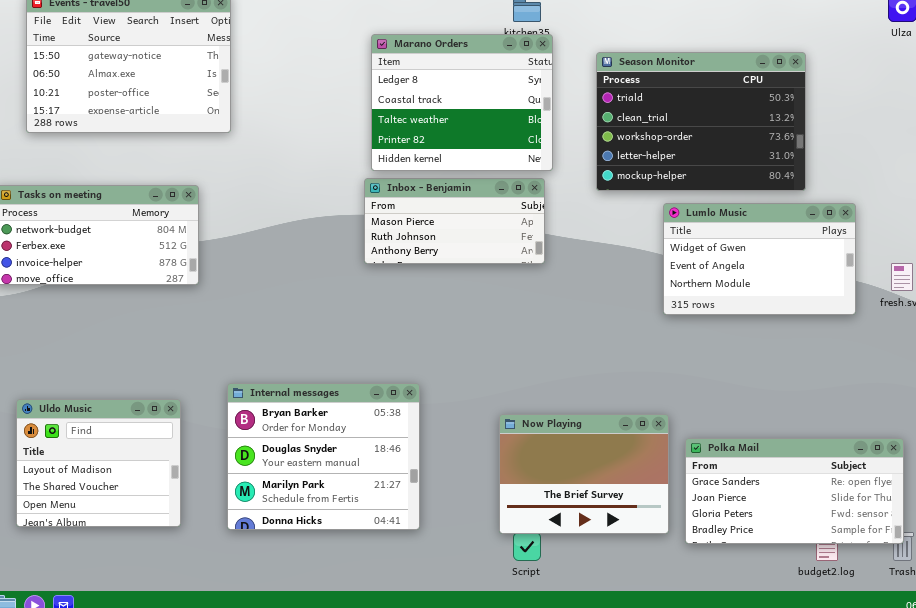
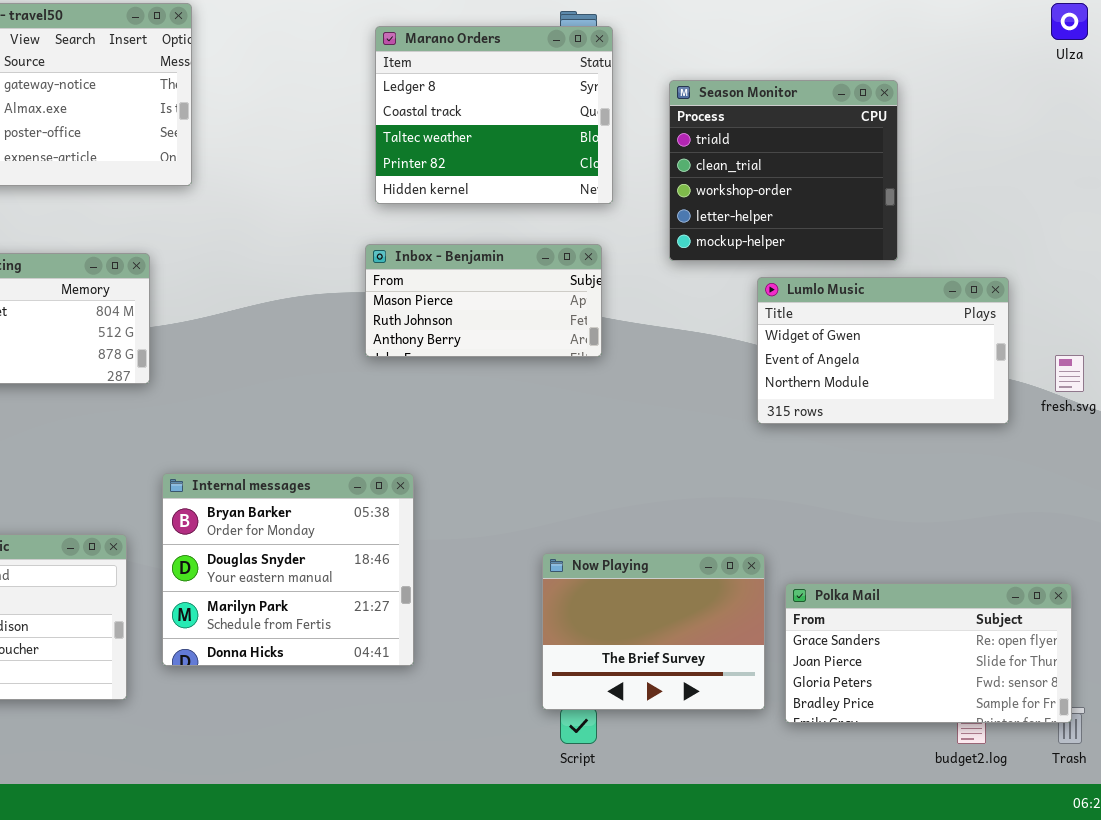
Marano Orders: [371,34,553,171] -> [375,26,613,204], moved
Season Monitor: [596,52,806,191] -> [669,80,898,261], resized
Internal messages: [227,383,420,530] -> [162,473,414,666], moved

